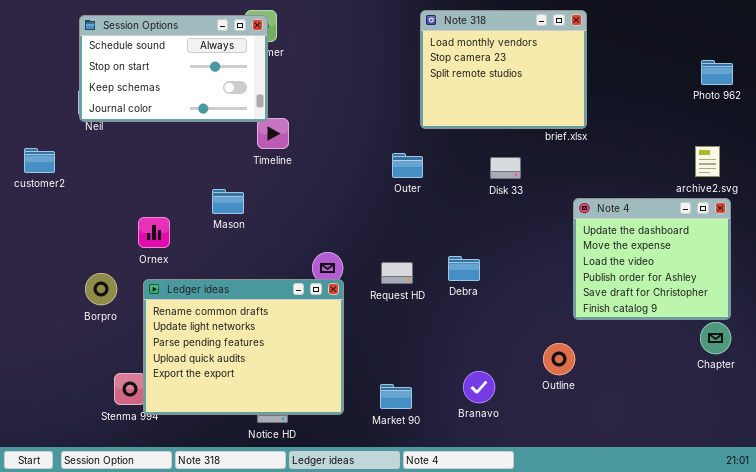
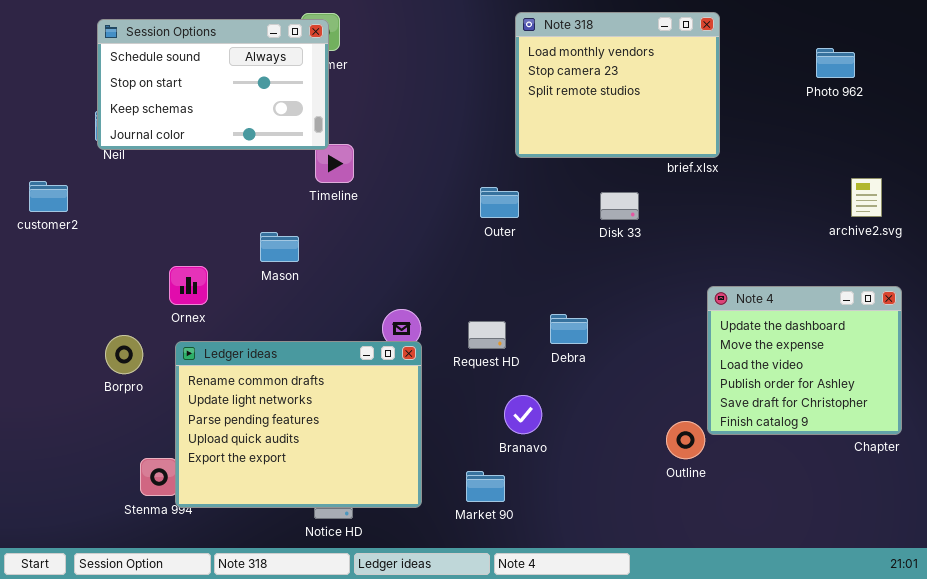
Photo 962: [701,60,733,85] -> [816,48,855,78], moved
Note 4: [573,198,731,320] -> [707,286,902,435], moved
Branavo: [463,371,495,403] -> [504,395,542,434], moved

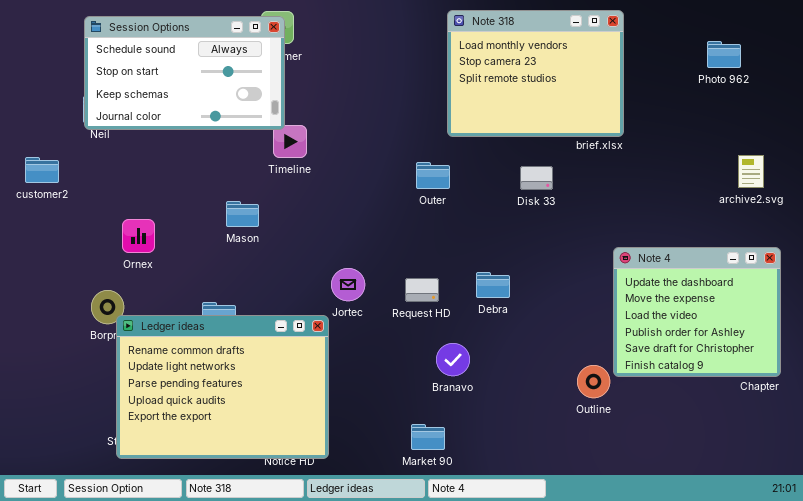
Ornex: [169,266,208,305] -> [122,219,155,253], moved
Ledger ideas: [175,341,422,508] -> [116,315,329,459], moved
Market 90: [466,471,505,502] -> [411,424,445,450], moved

